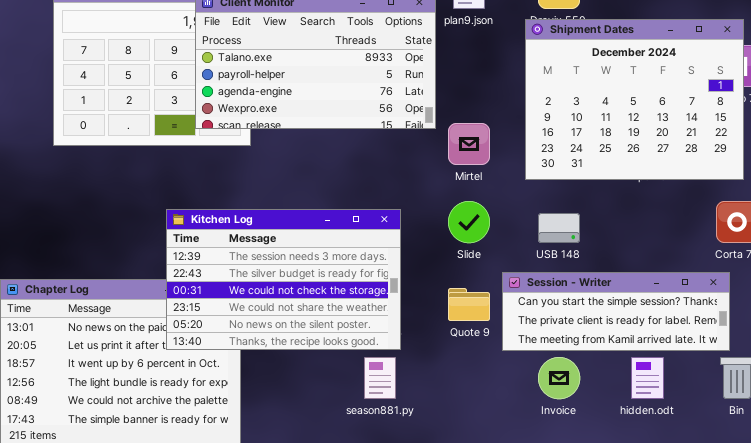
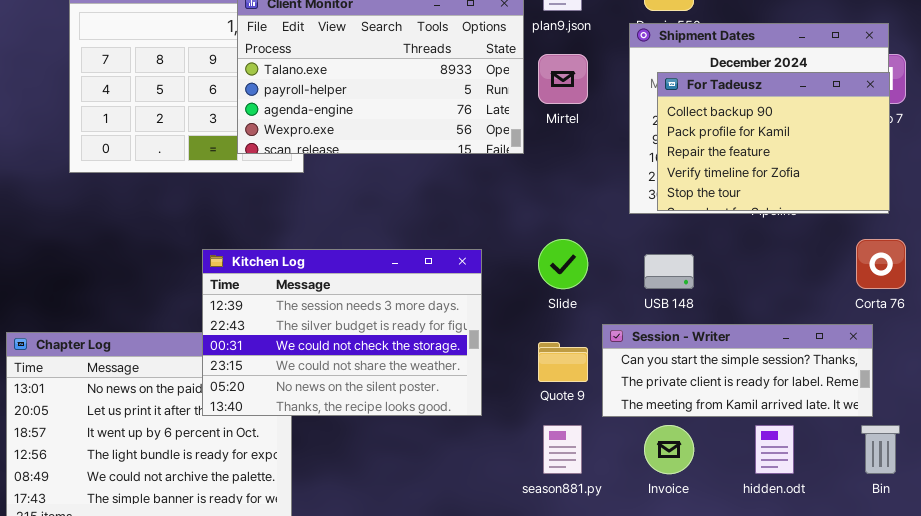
For Tadeusz: none -> [657,72,890,211], opened
Mirtel: [448,123,490,165] -> [538,54,588,104], moved
season881.py: [364,357,396,399] -> [543,425,582,474], moved

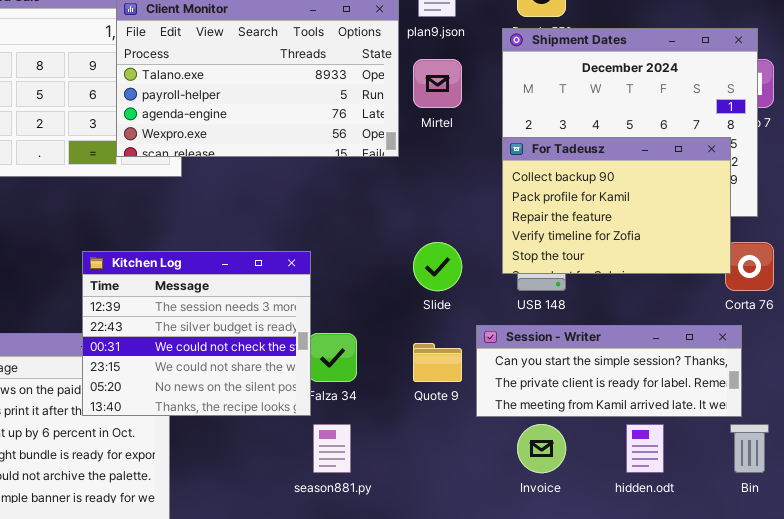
For Tadeusz: [657,72,890,211] -> [502,137,731,274], moved
Kitchen Log: [202,249,482,416] -> [82,251,311,416], resized
season881.py: [543,425,582,474] -> [313,424,351,473], moved

